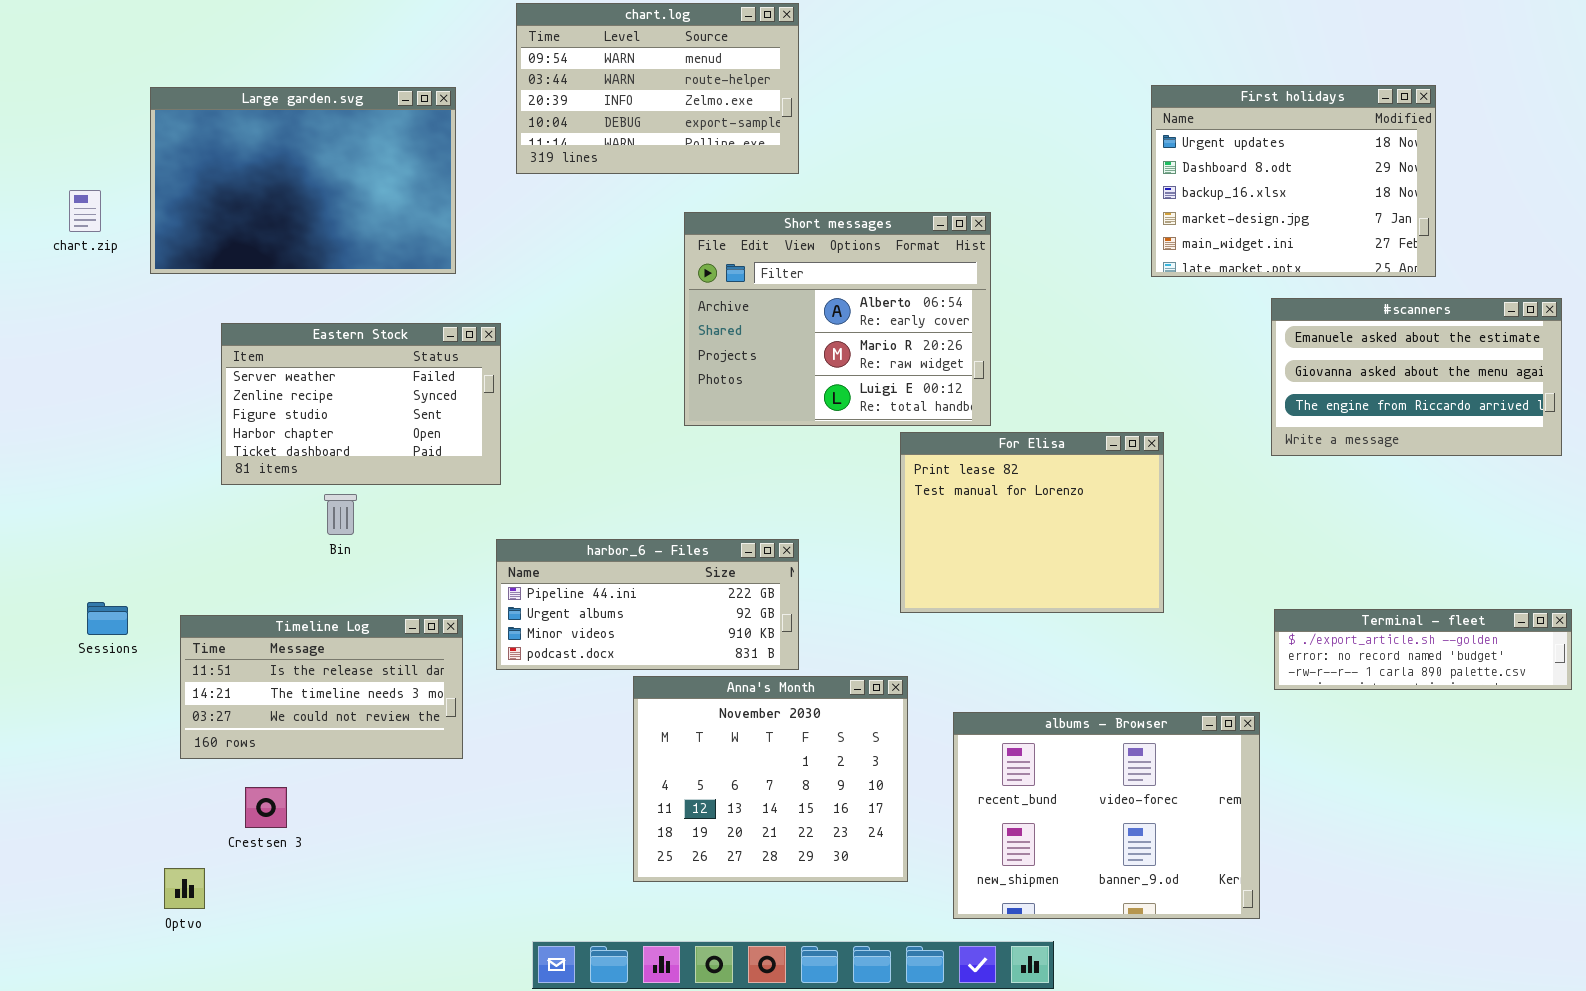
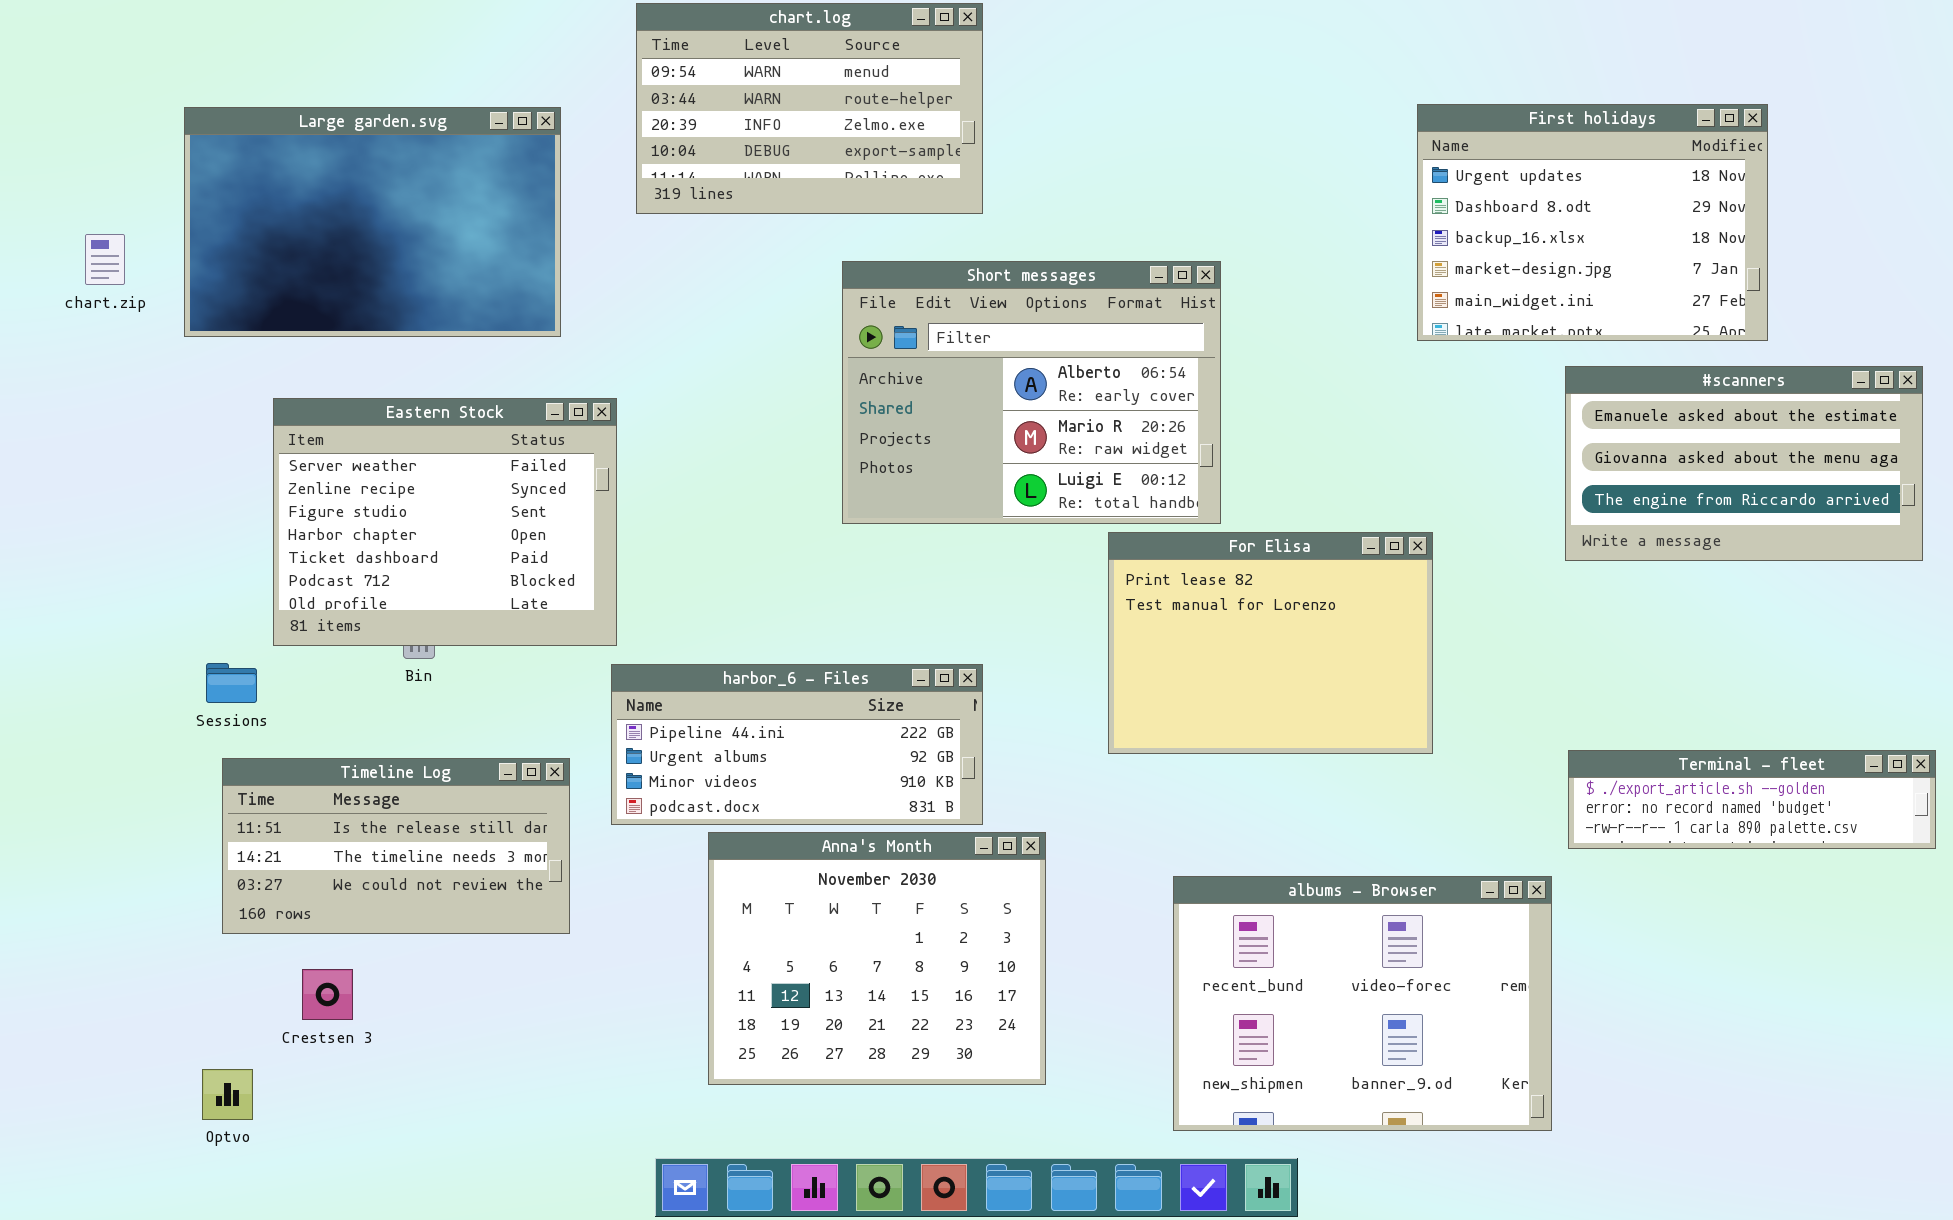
Eastern Stock: [221,323,501,485] -> [273,398,617,646], resized
Sessions: [87,602,128,635] -> [206,663,257,703], moved
Anna's Month: [633,676,908,882] -> [708,832,1046,1085], moved

